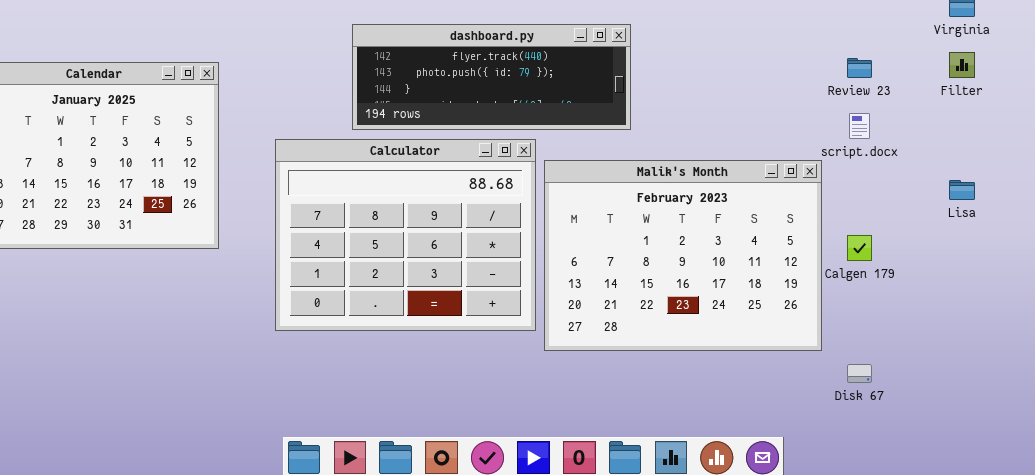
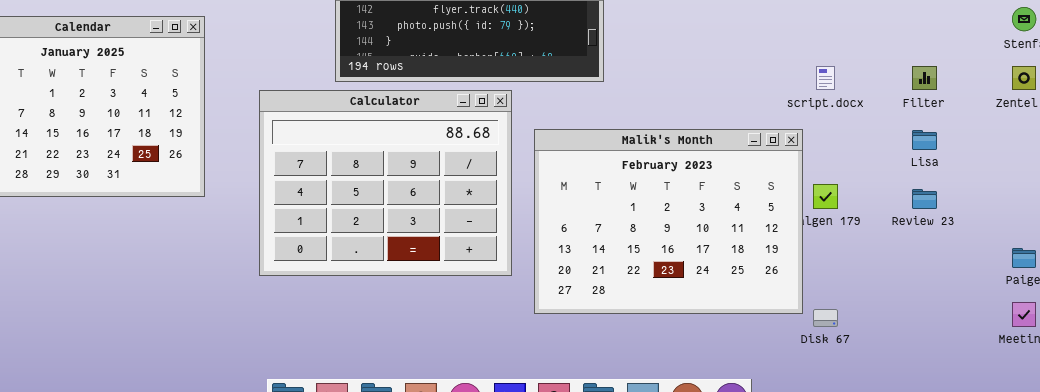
Filter: [949,52,975,78] -> [912,66,937,90], moved
Review 23: [847,58,872,78] -> [912,189,937,209], moved
Malik's Month: [544,160,822,351] -> [534,129,803,314], moved

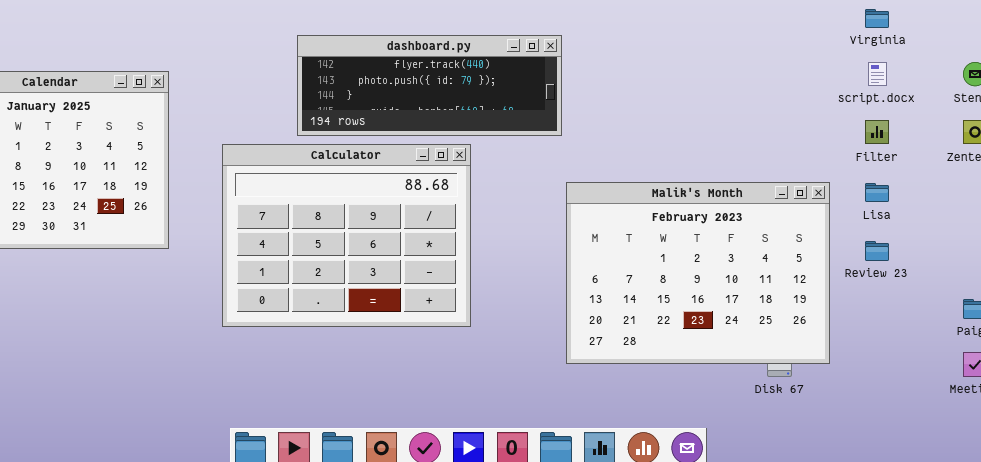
script.docx: [816,66,835,90] -> [868,62,887,86], moved
Malik's Month: [534,129,803,314] -> [566,182,830,364], moved

